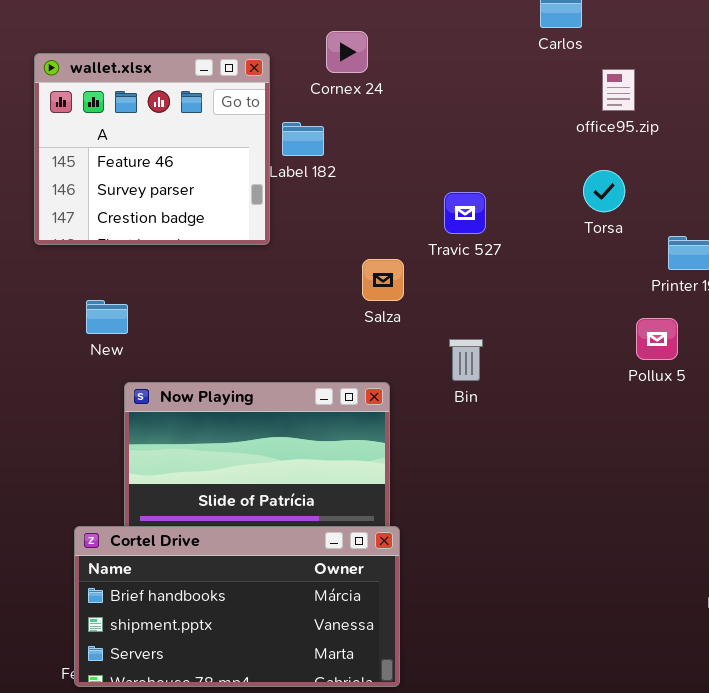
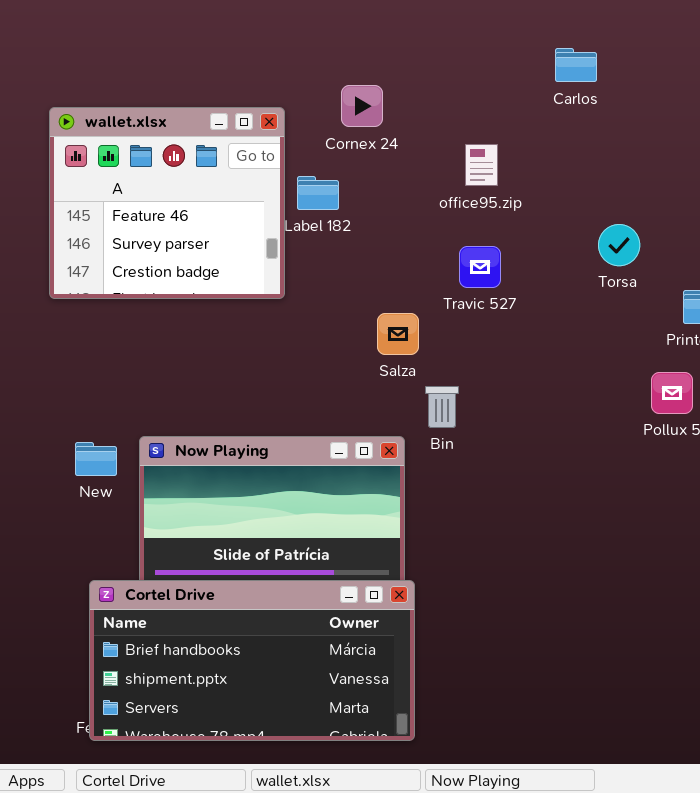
office95.zip: [602,69,635,111] -> [465,144,498,186], moved
New: [86,300,128,334] -> [75,442,117,476], moved
Bin: [449,339,483,381] -> [425,386,459,428], moved

